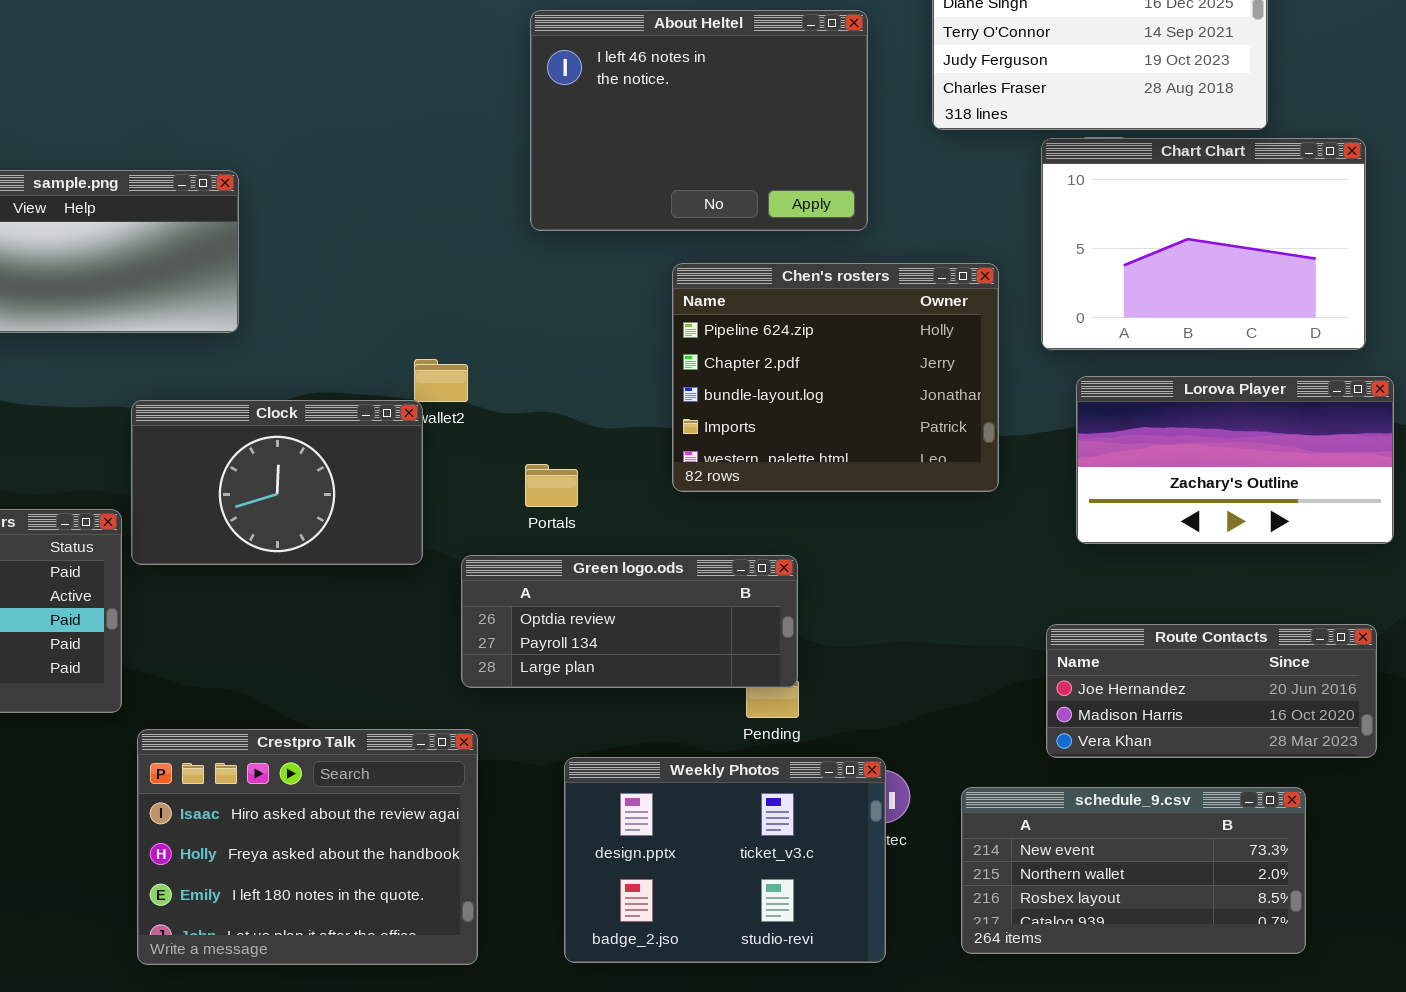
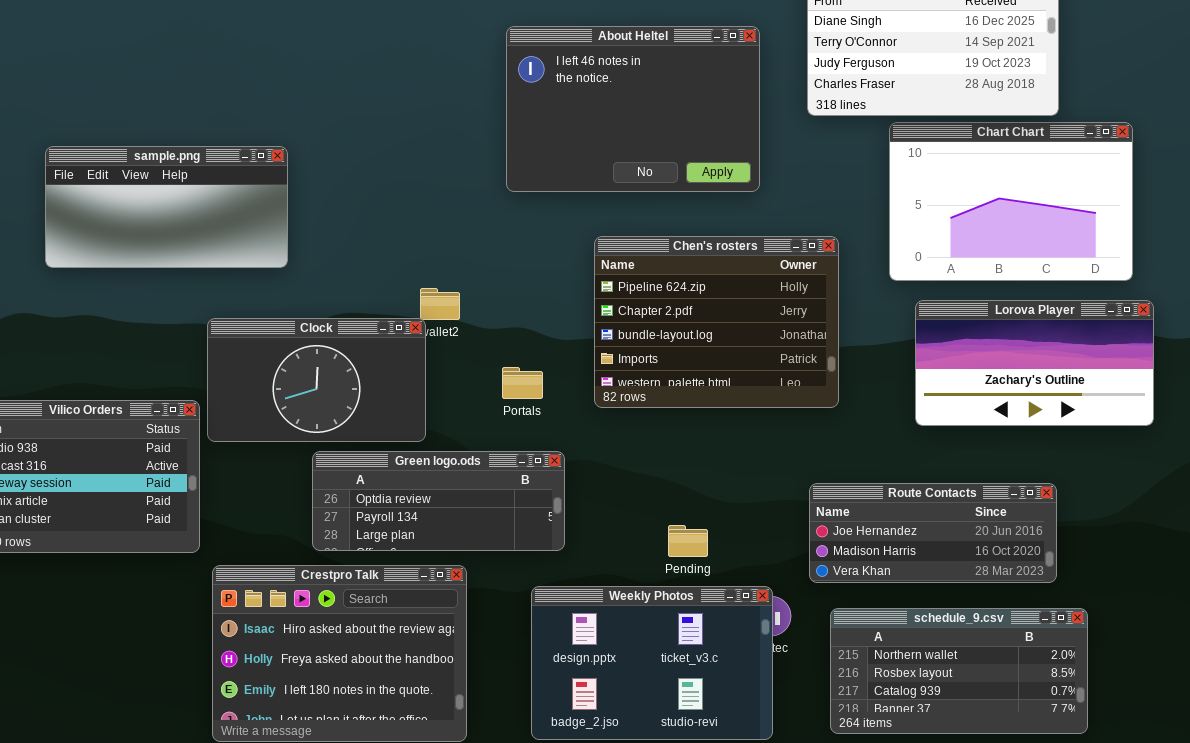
Chen's rosters: [672,263,999,492] -> [594,236,839,408], moved
Green logo.ods: [461,555,798,688] -> [312,451,565,551], moved
Route Contacts: [1046,624,1377,758] -> [809,483,1057,583], moved
schedule_9.csv: [961,787,1306,954] -> [830,608,1088,734], scrolled down 1 row

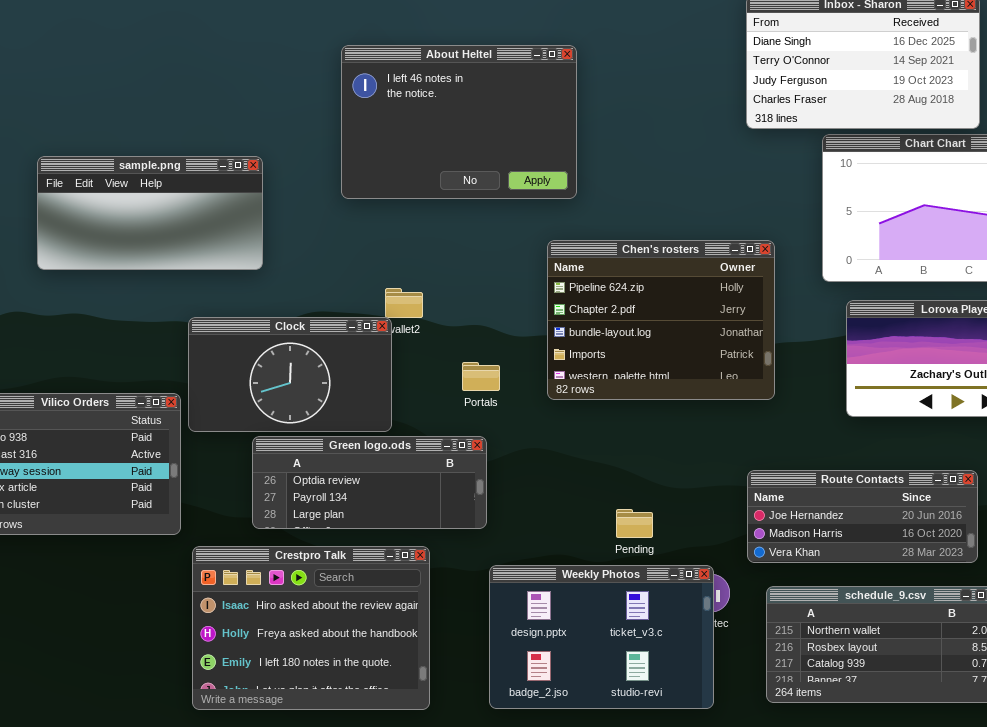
About Heltel: [506,26,760,192] -> [341,45,577,199], moved
Green logo.ods: [312,451,565,551] -> [252,436,487,529], moved

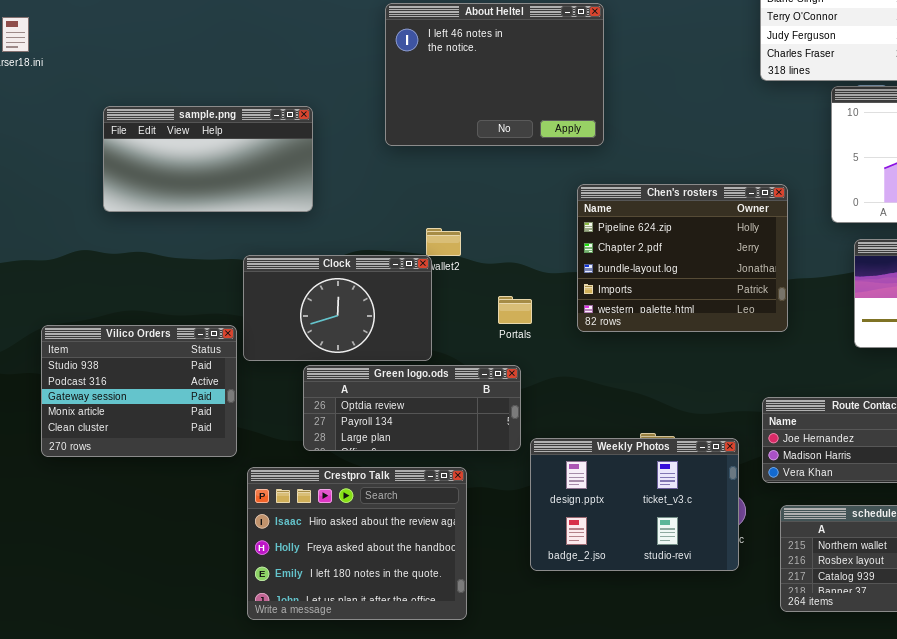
Weekly Photos: [489,565,714,709] -> [530,438,739,571], moved

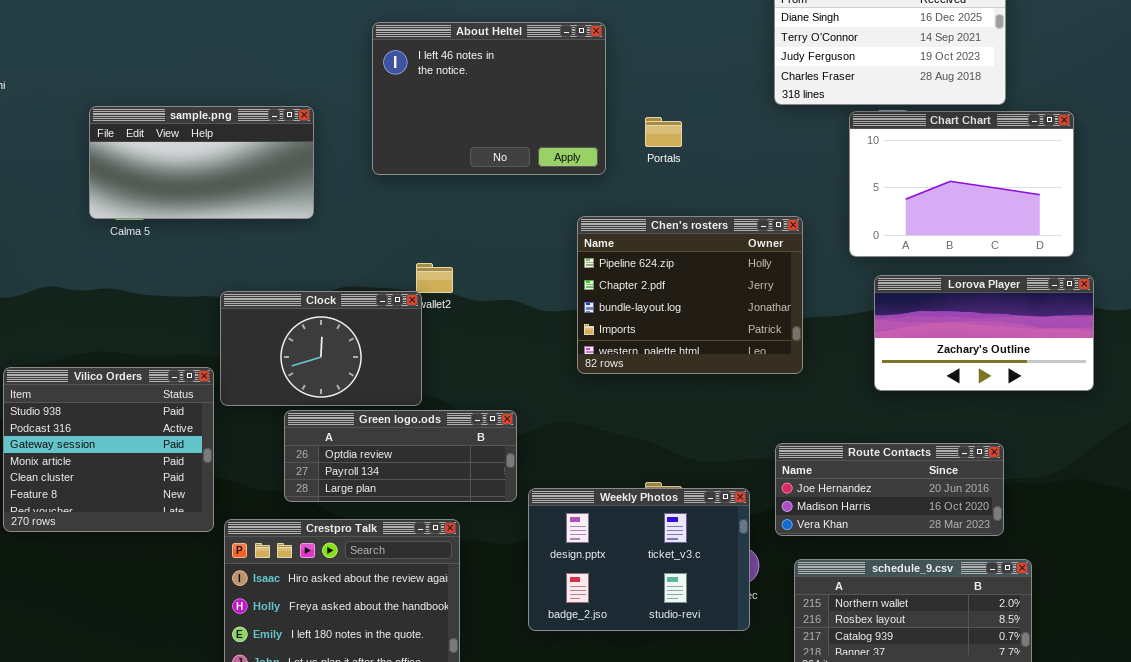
sample.png: [103,106,313,212] -> [89,106,314,219], moved
Portals: [498,296,532,324] -> [645,117,682,147], moved
Vilico Orders: [41,325,237,457] -> [3,367,214,532], resized

